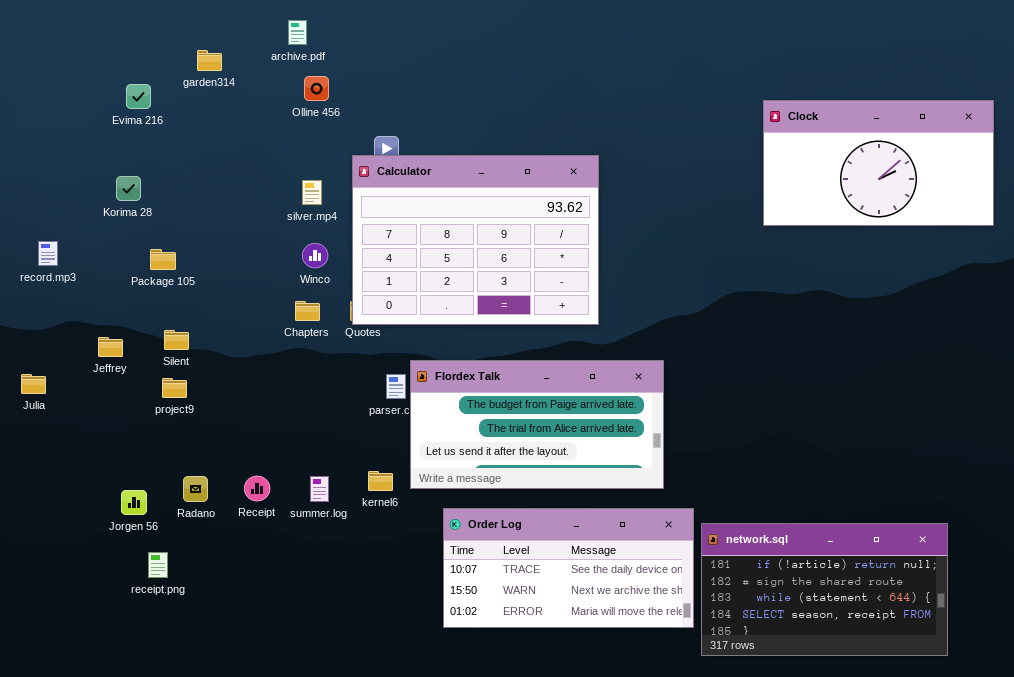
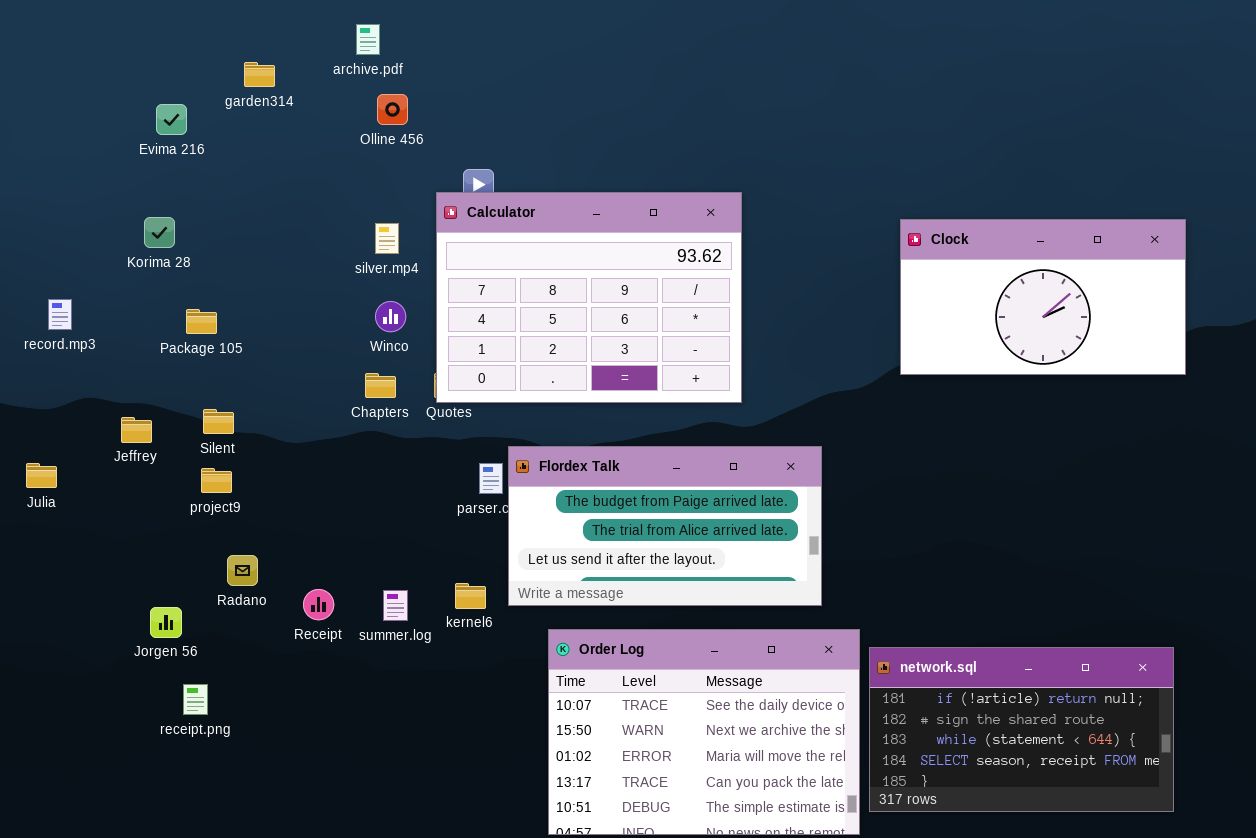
Clock: [763,100,994,226] -> [900,219,1186,375], moved
Radano: [183,476,208,502] -> [227,555,258,586], moved
Order Log: [443,508,694,628] -> [548,629,860,835], resized

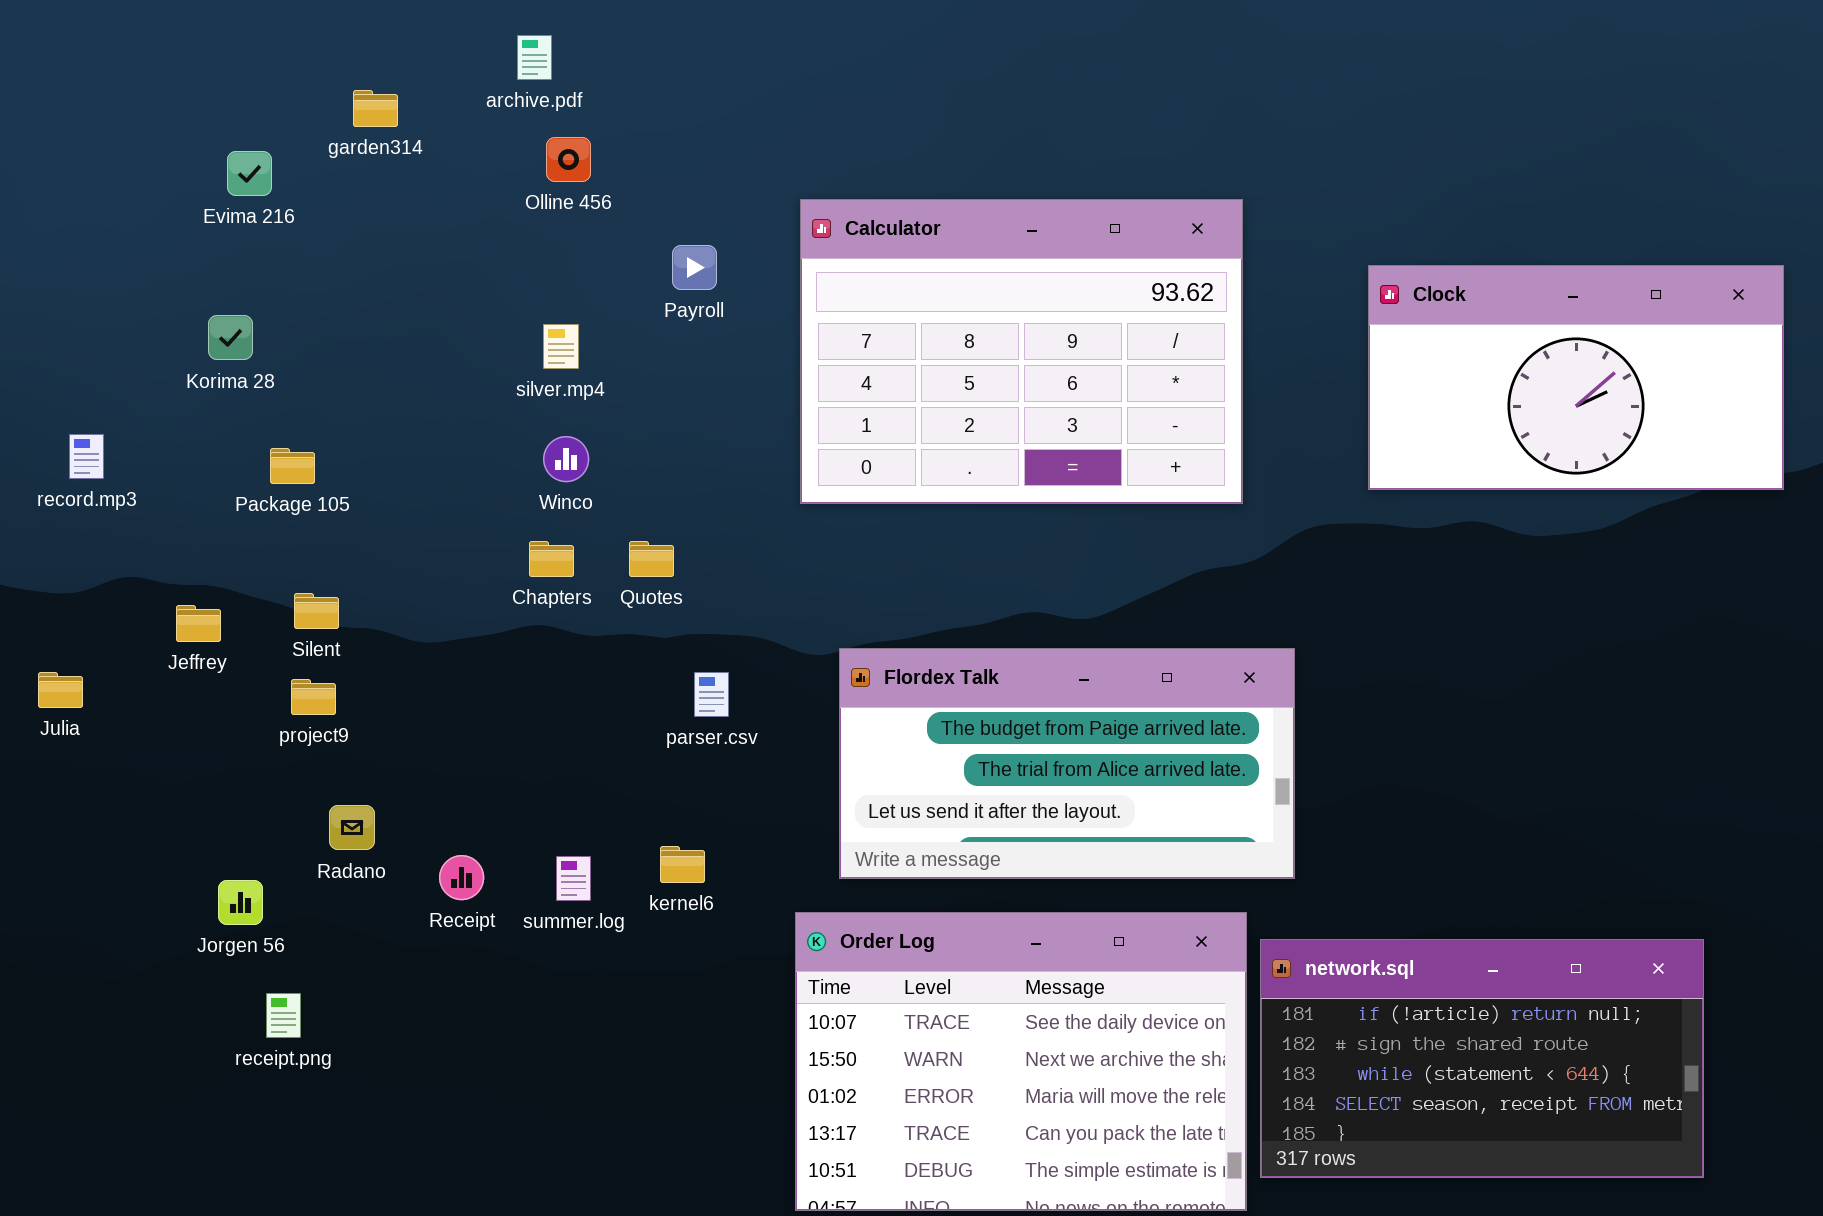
Calculator: [436,192,742,403] -> [800,199,1243,504], moved
Clock: [900,219,1186,375] -> [1368,265,1784,490], moved
Flordex Talk: [508,446,822,606] -> [839,648,1295,879], moved

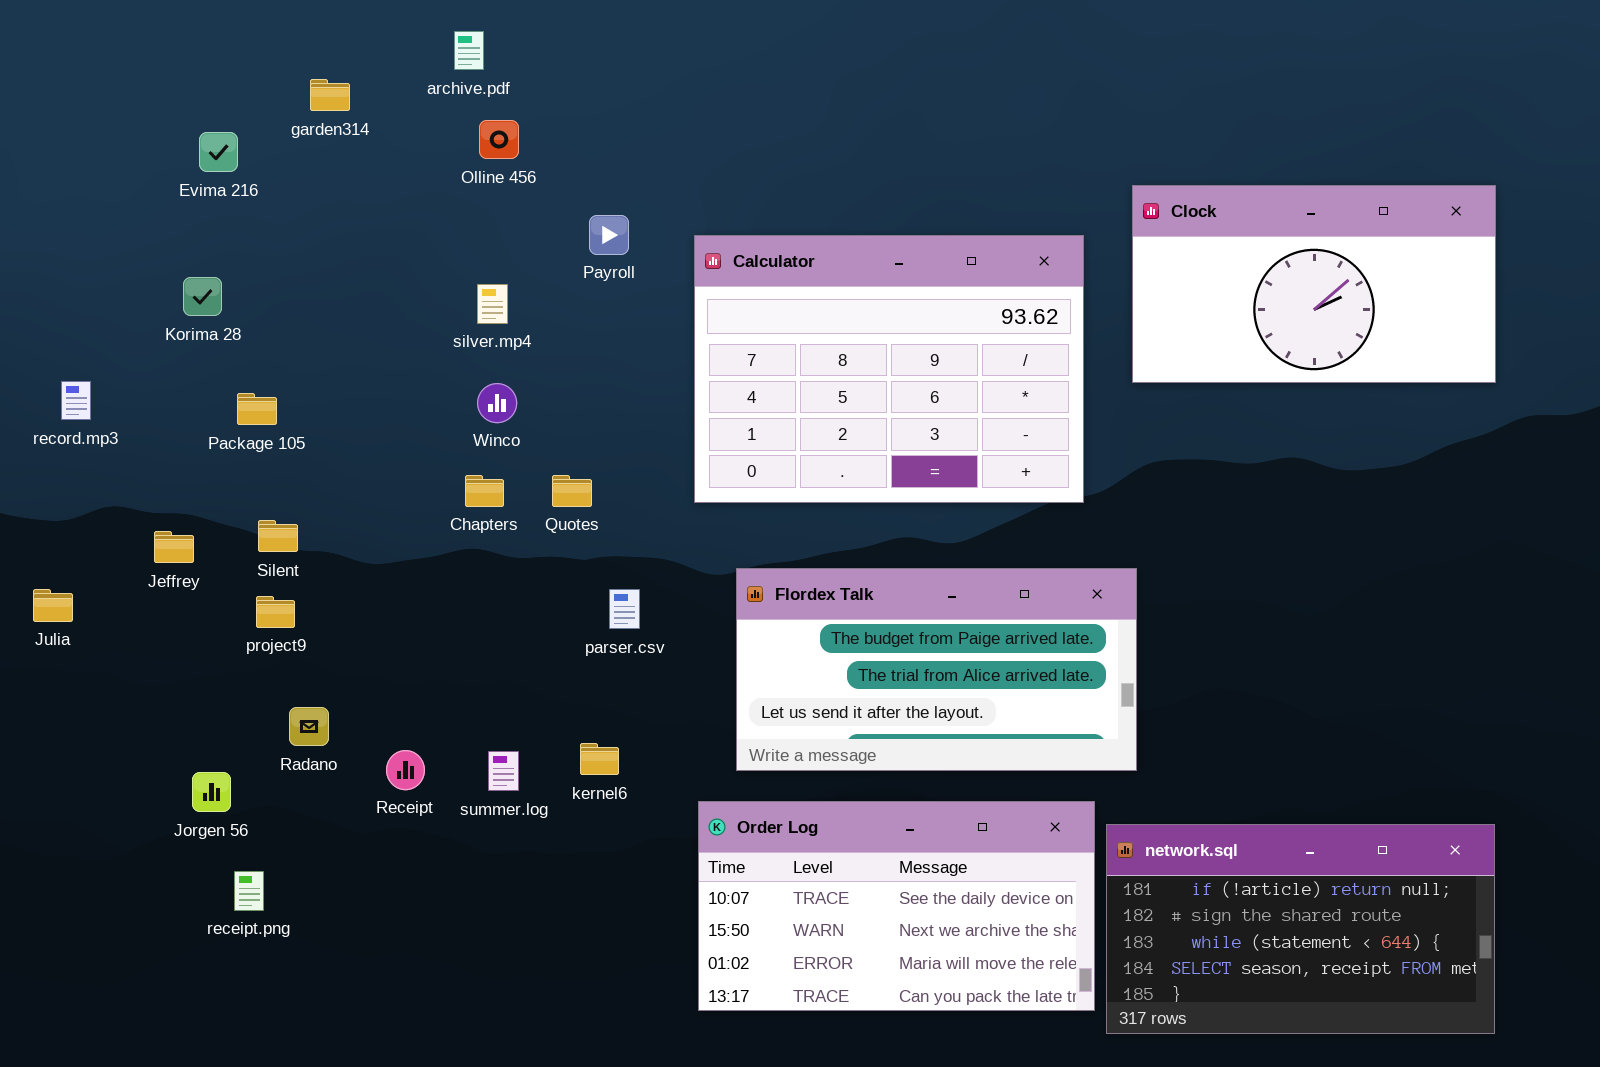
Calculator: [800,199,1243,504] -> [694,235,1084,503], moved
Clock: [1368,265,1784,490] -> [1132,185,1496,383], moved
Order Log: [795,912,1247,1211] -> [698,801,1095,1011], resized

